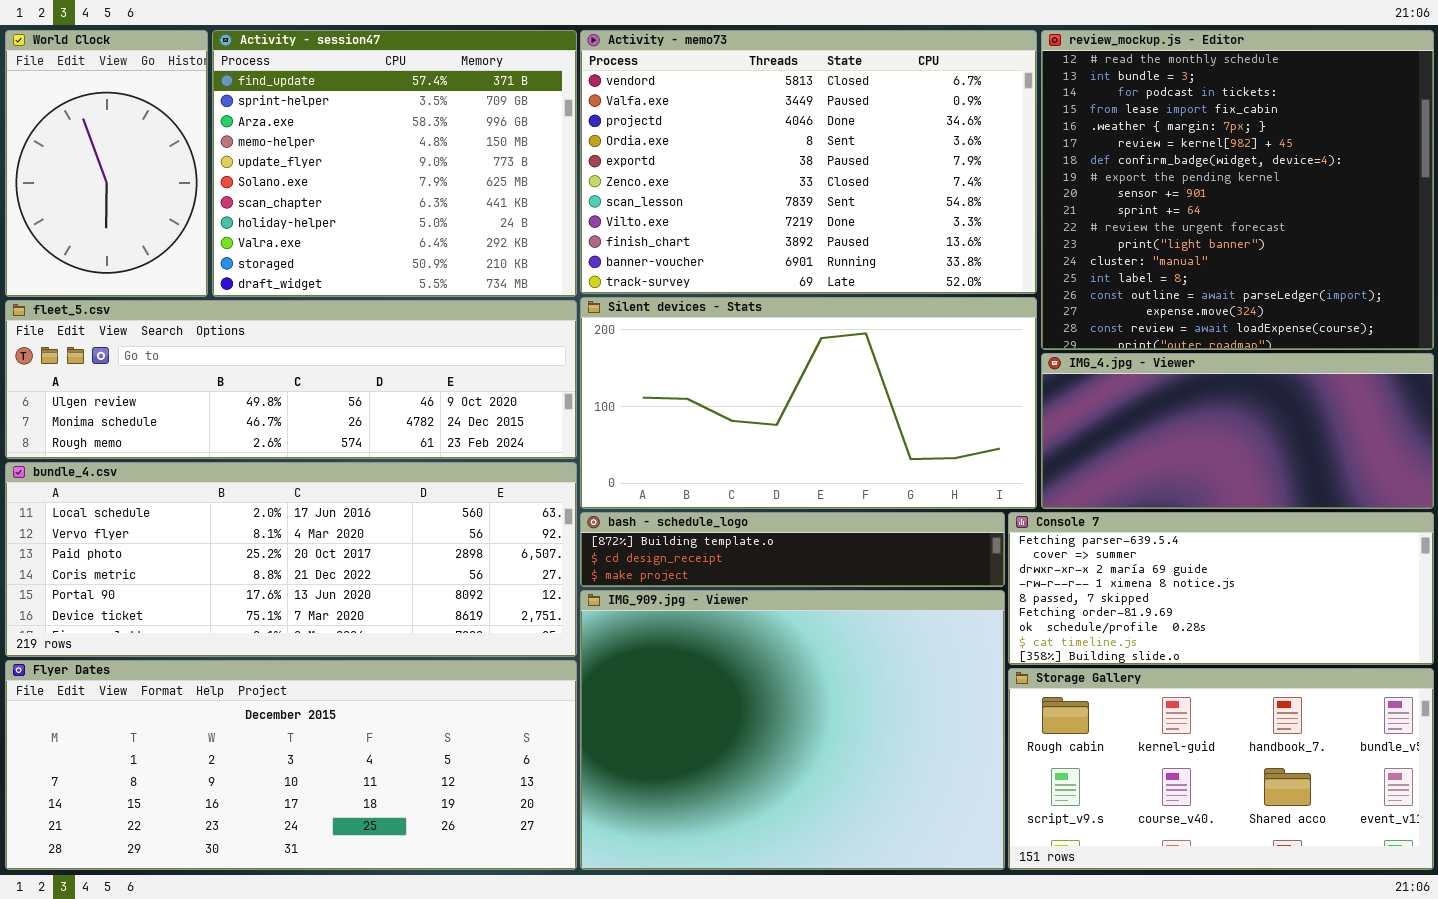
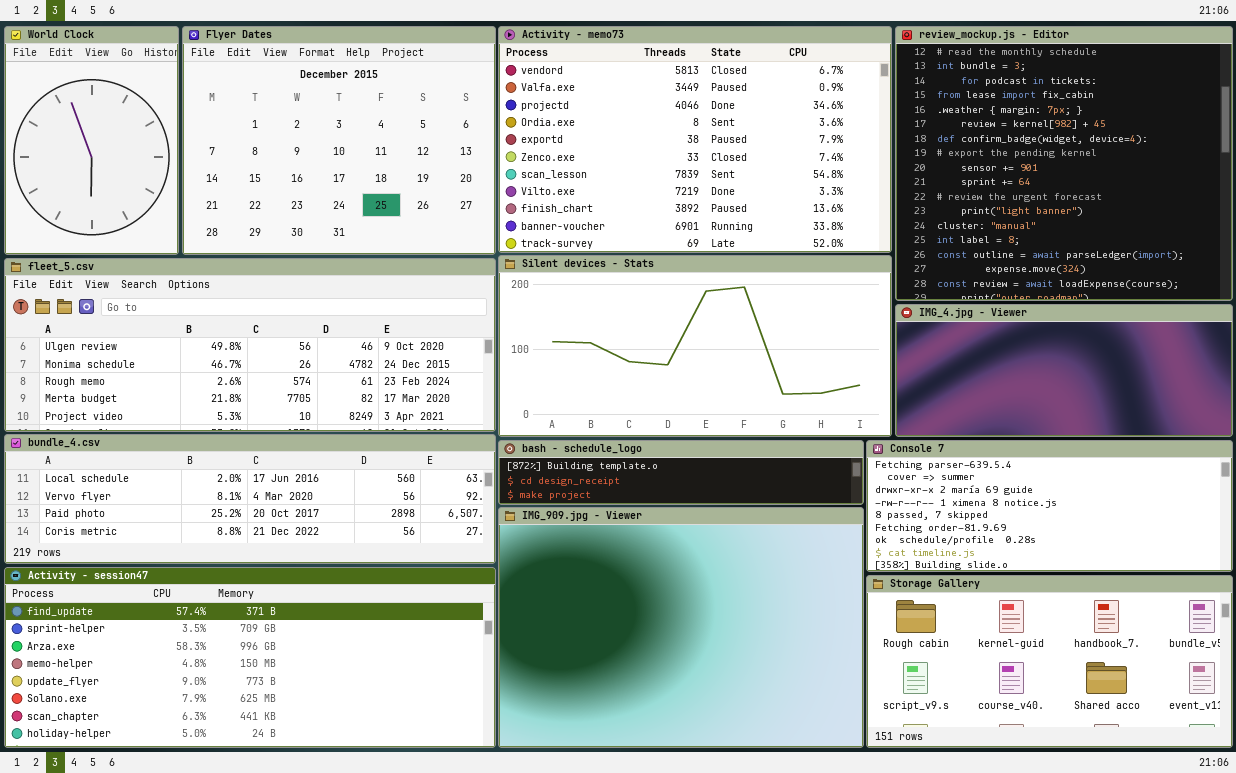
Activity - session47: [212,30,577,297] -> [4,567,496,748], moved, resized
fleet_5.csv: [5,300,577,459] -> [4,258,496,432], resized
bundle_4.csv: [5,462,577,657] -> [4,434,496,564], resized
Flyer Dates: [5,660,577,870] -> [182,26,496,255], moved, resized

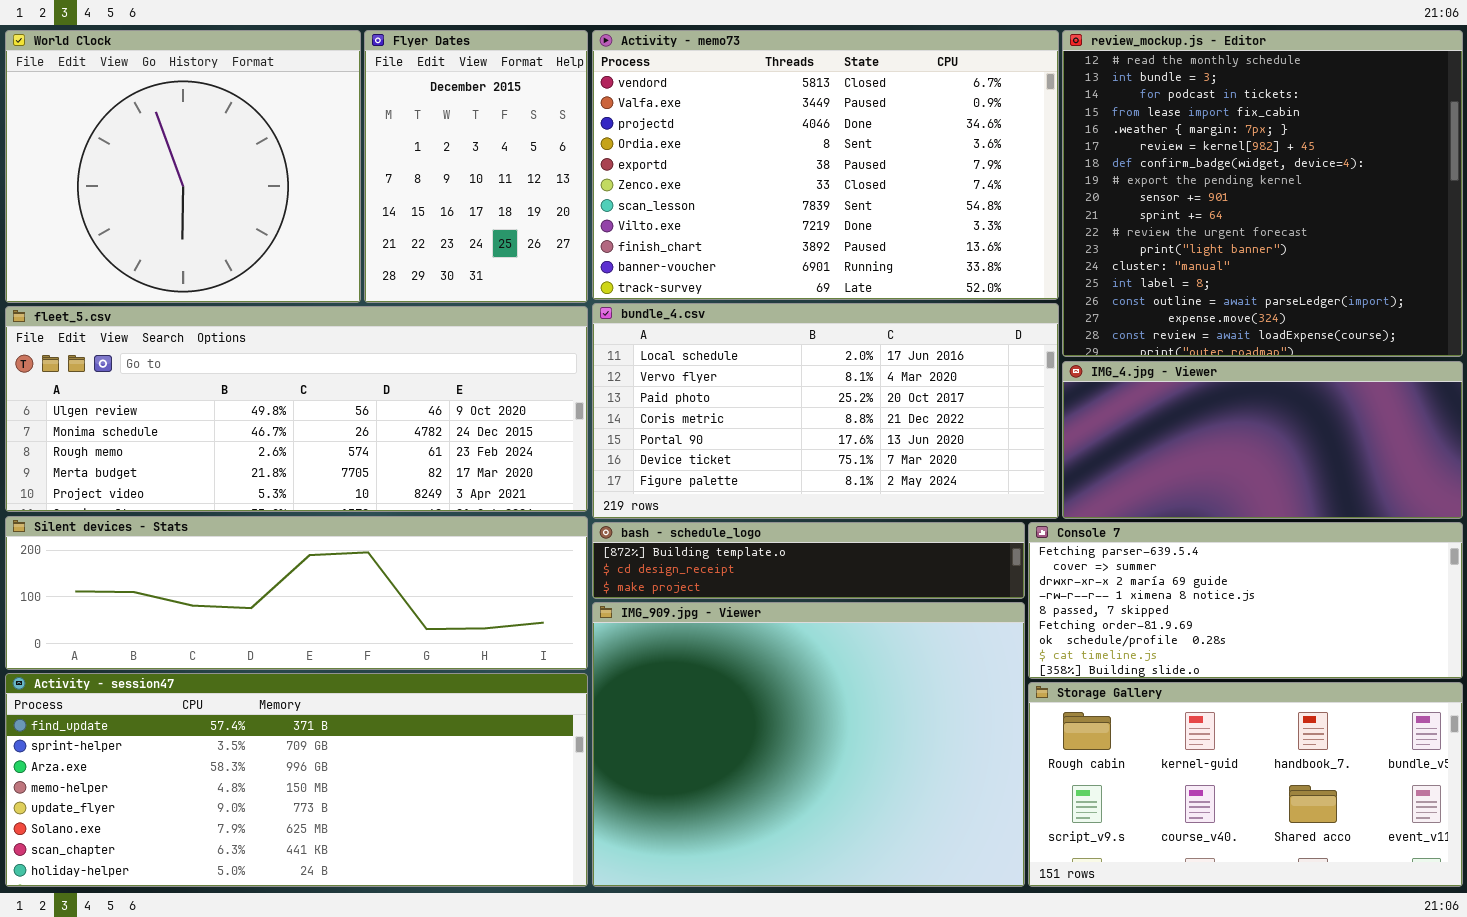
World Clock: [4,26,179,255] -> [5,30,361,303], resized
Flyer Dates: [182,26,496,255] -> [364,30,588,303], resized
Silent devices - Stats: [498,255,892,437] -> [5,516,588,670], moved, resized
bundle_4.csv: [4,434,496,564] -> [592,303,1059,519], moved, resized

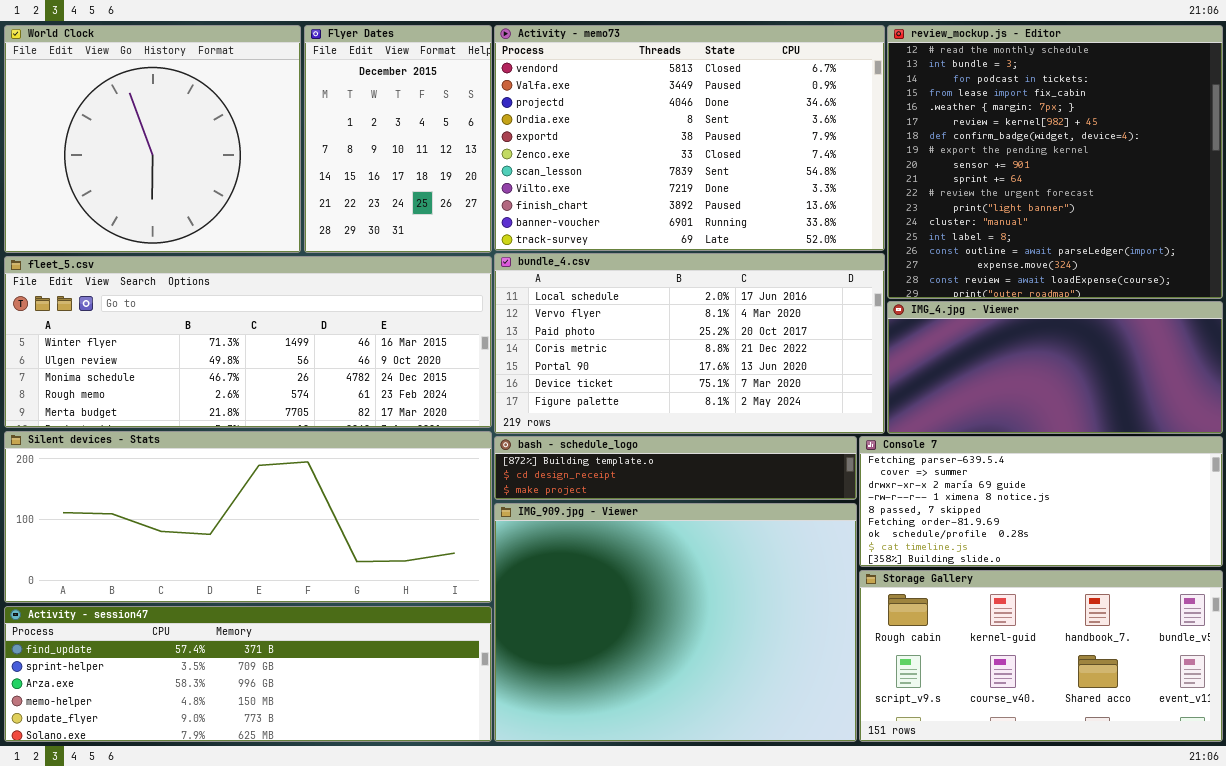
fleet_5.csv: [5,306,588,512] -> [4,256,492,428], scrolled up 1 row
Silent devices - Stats: [5,516,588,670] -> [4,431,492,603], resized
Activity - session47: [5,673,588,887] -> [4,606,492,742], resized

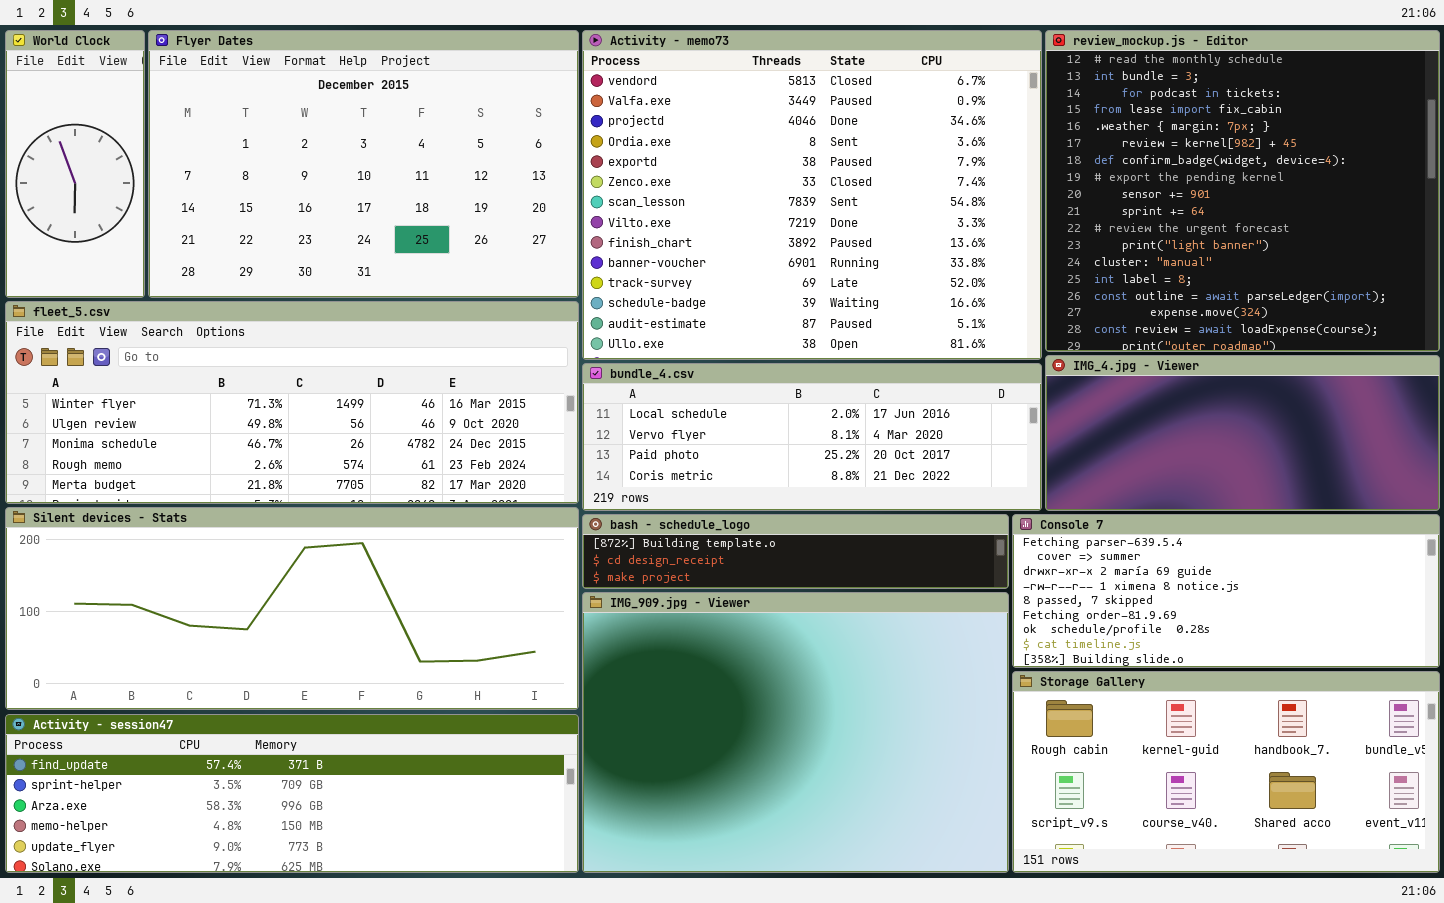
World Clock: [4,25,301,253] -> [5,30,145,298], resized
Flyer Dates: [304,25,492,253] -> [148,30,579,298], resized
Activity - memo73: [494,25,885,251] -> [582,30,1042,360], resized
bundle_4.csv: [494,253,885,434] -> [582,363,1042,511], resized

